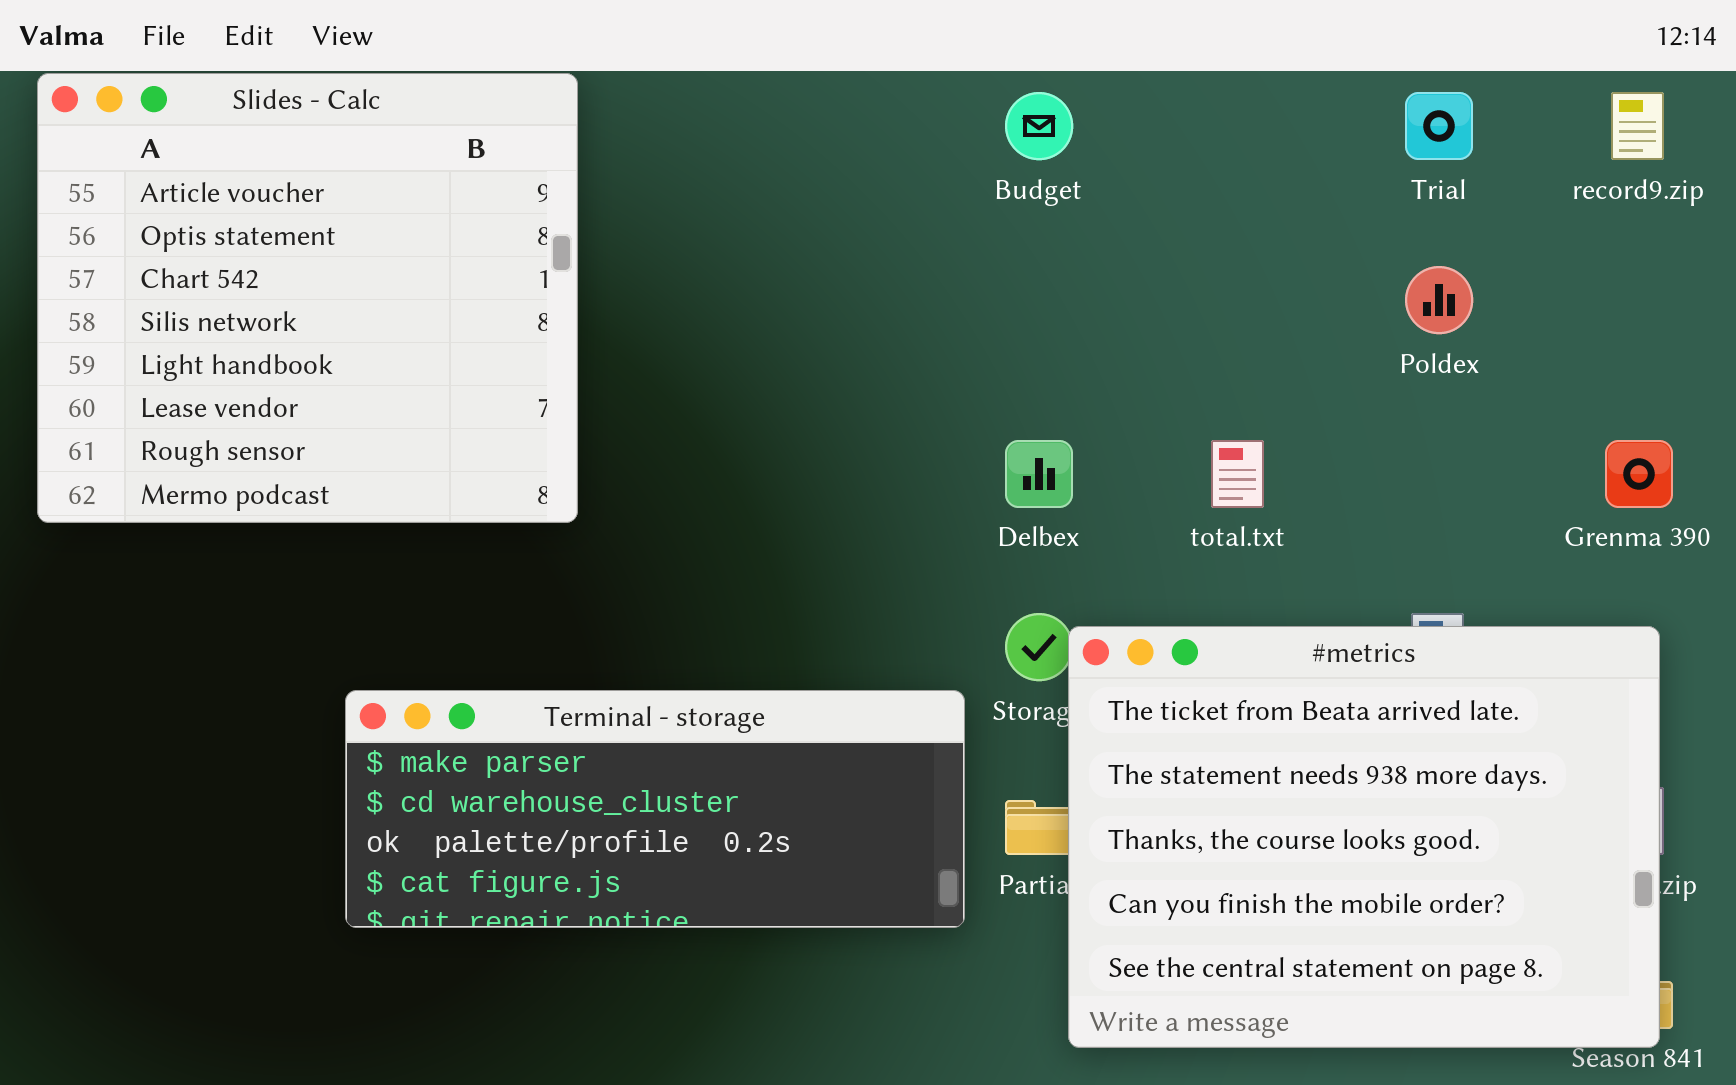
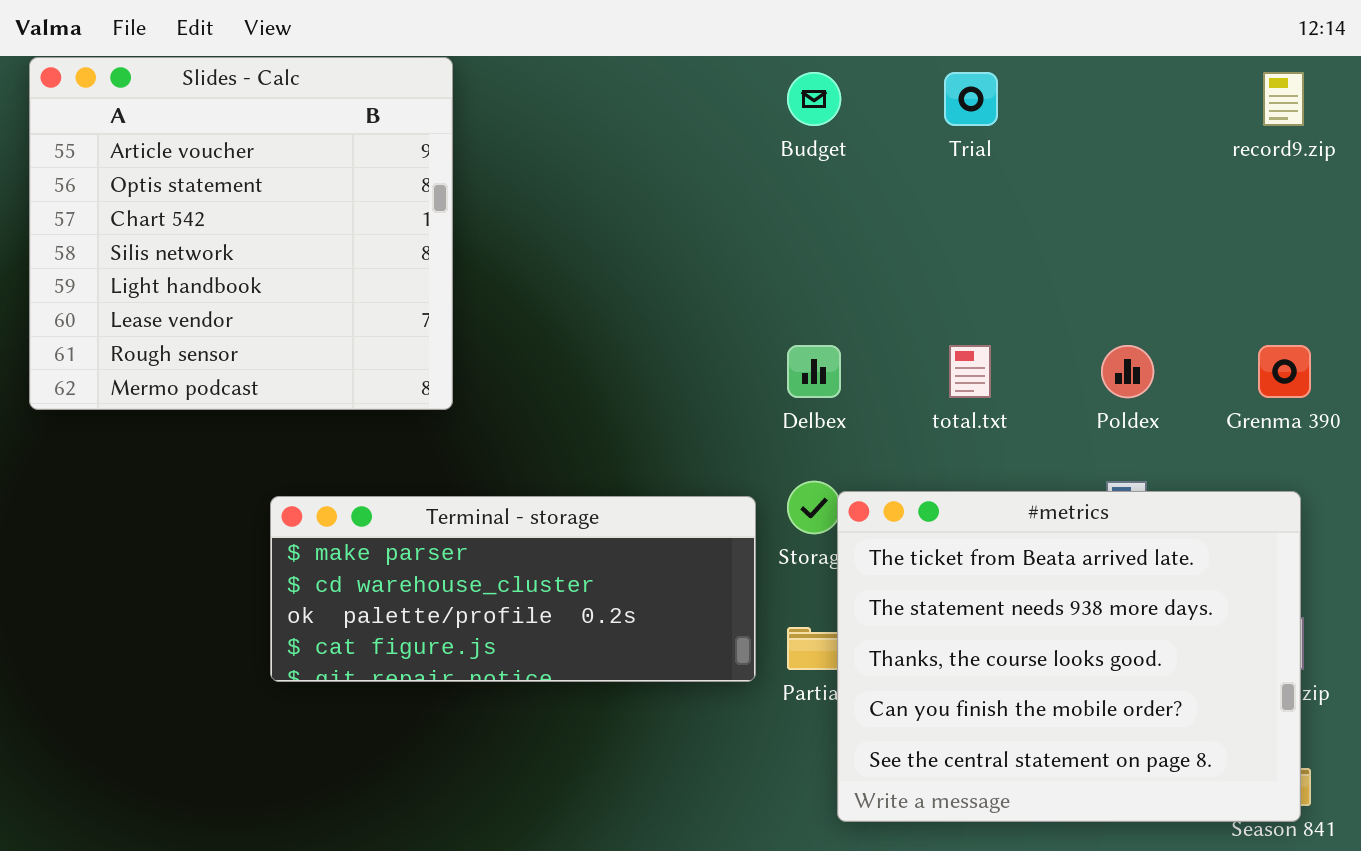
Trial: [1405,92,1473,160] -> [944,72,998,126], moved
Poldex: [1405,266,1473,334] -> [1101,345,1154,398], moved
Terminal - storage: [345,690,965,928] -> [270,496,756,682], moved

